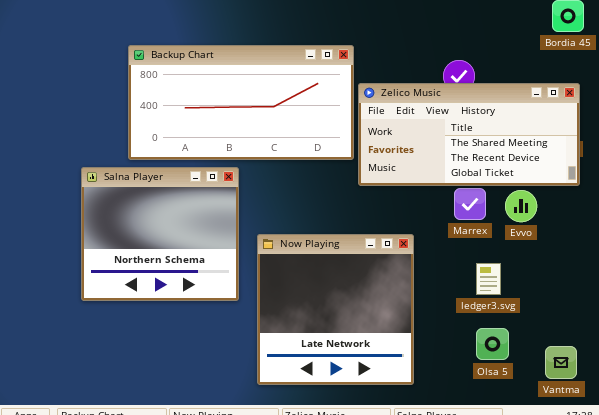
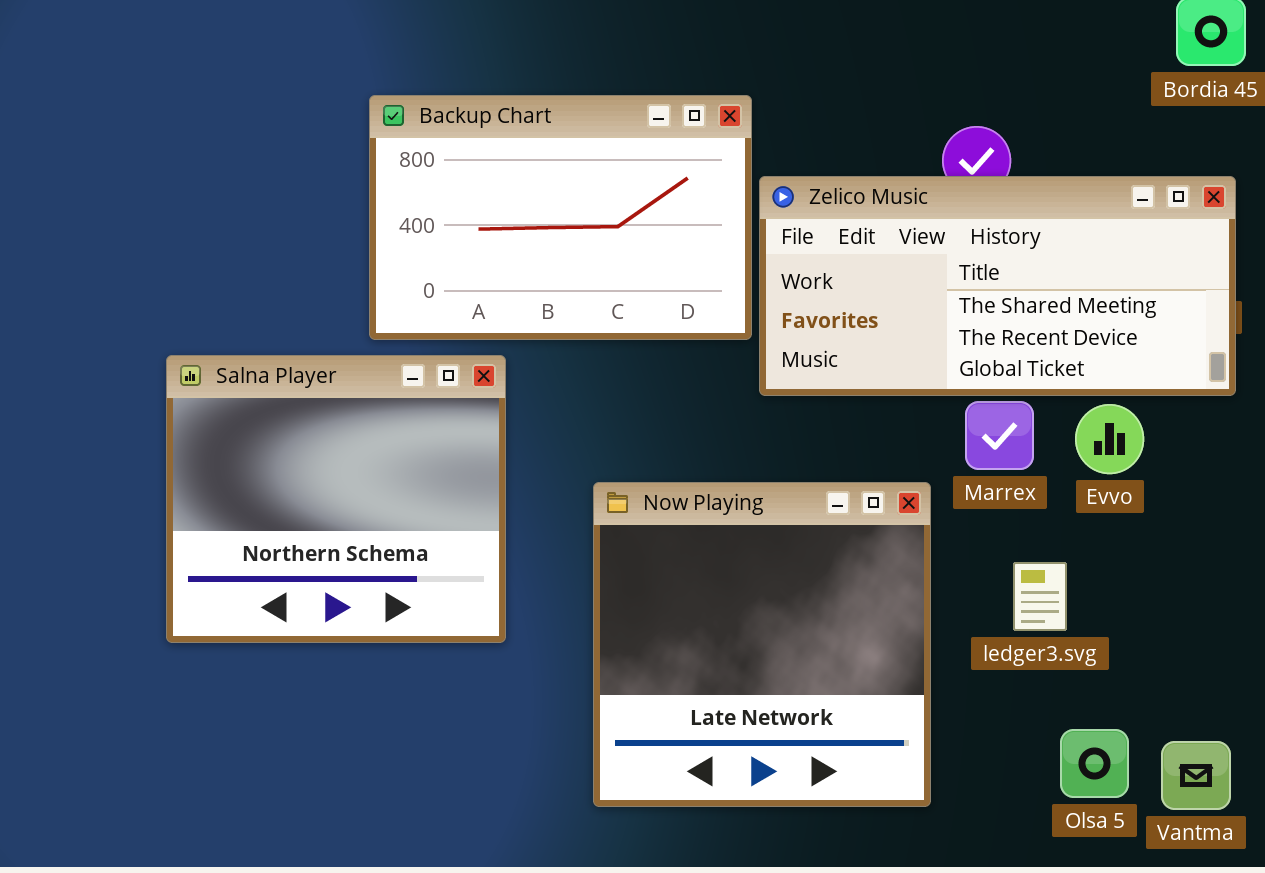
Backup Chart: [128,45,354,160] -> [369,95,752,340], resized
Now Playing: [257,234,414,385] -> [593,482,931,807], moved
Olsa 5: [476,328,509,360] -> [1060,729,1129,798], moved

